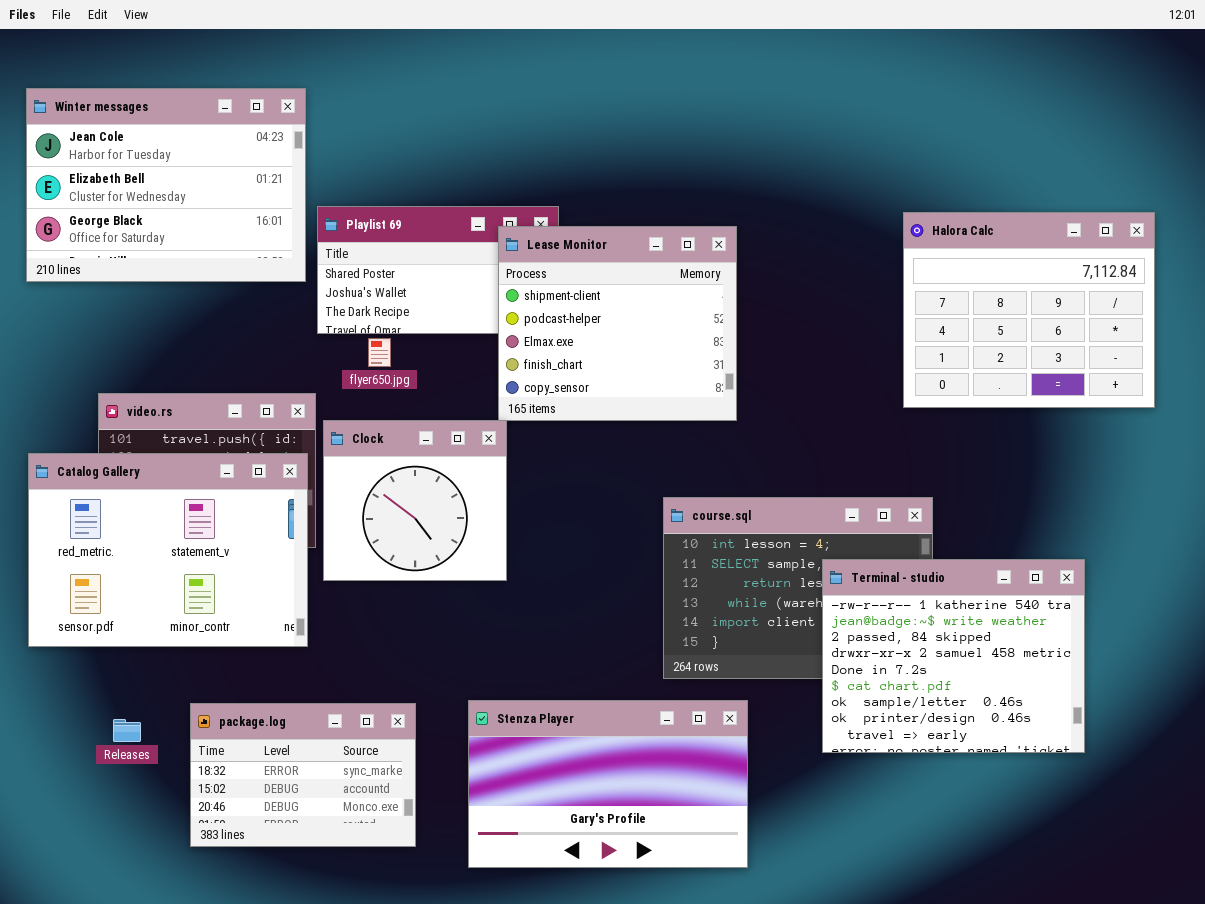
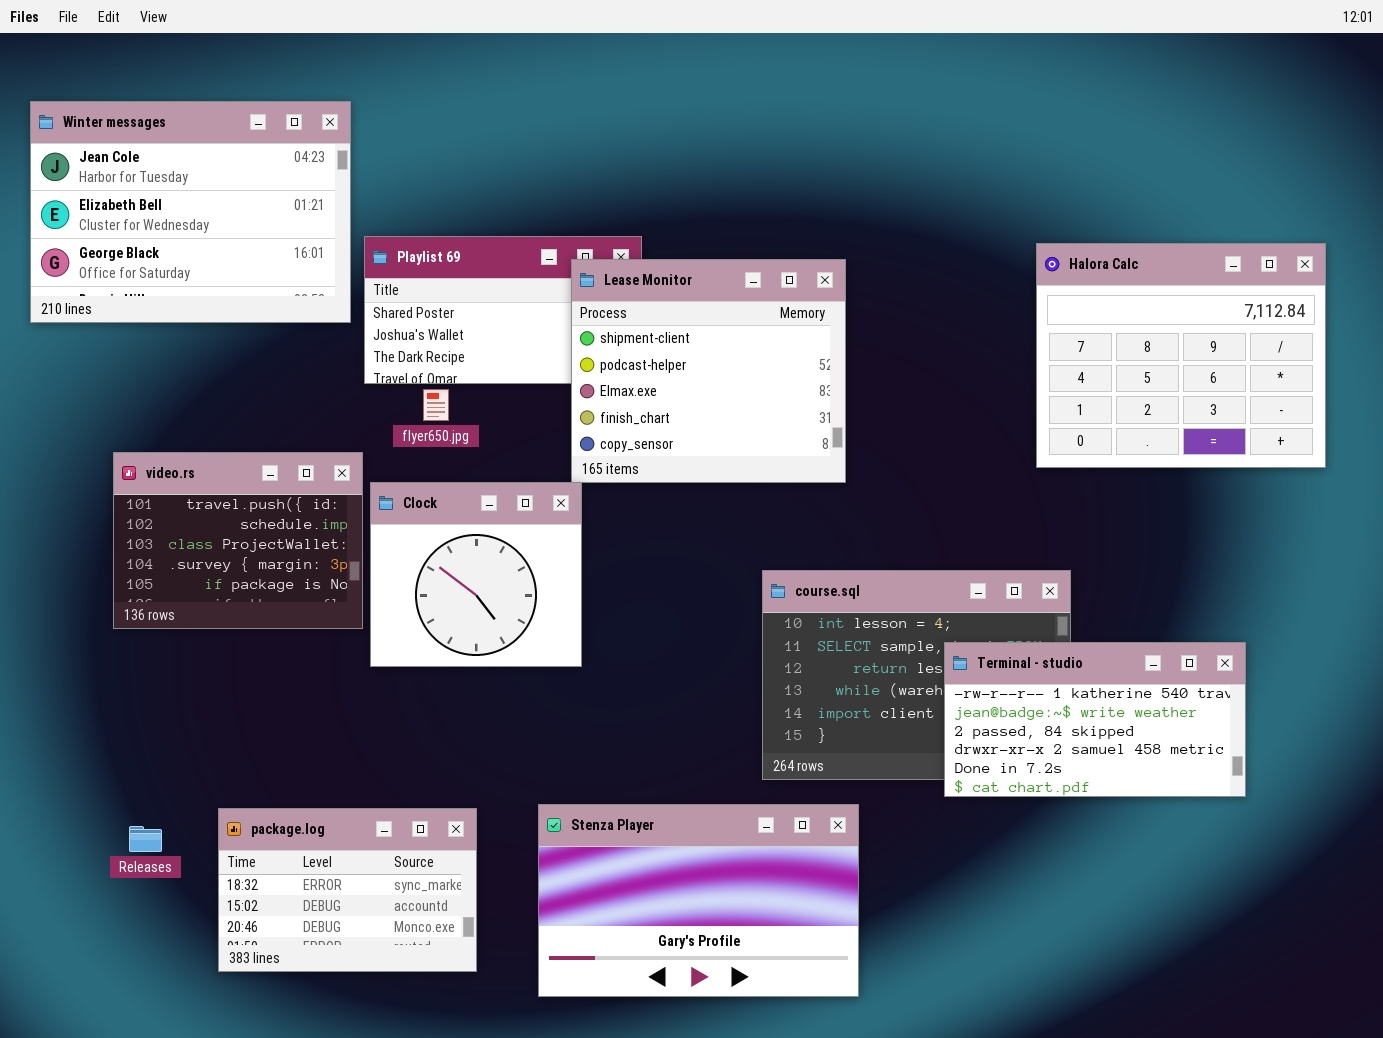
Catalog Gallery: [28,453,308,647] -> none, closed
Terminal - studio: [822,559,1085,753] -> [944,642,1246,797], resized

